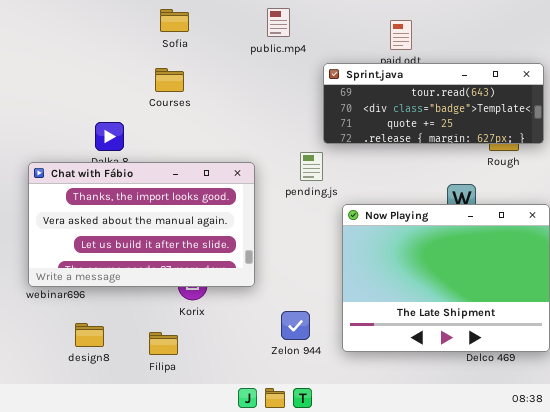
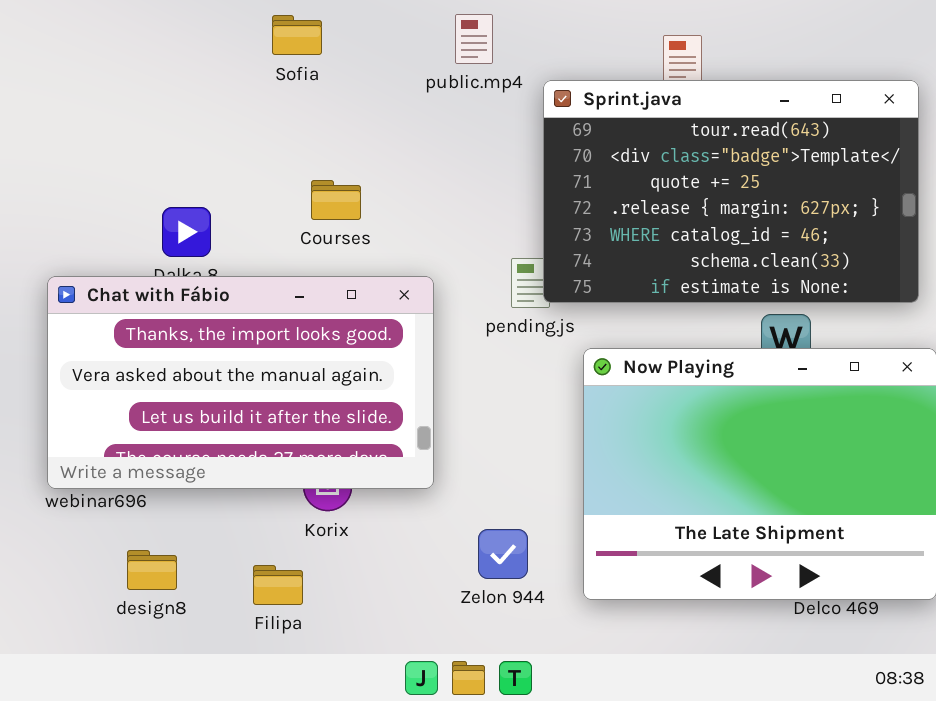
Sprint.java: [323,63,544,144] -> [543,80,919,303], moved, resized
Courses: [155,68,184,92] -> [311,180,361,220], moved

